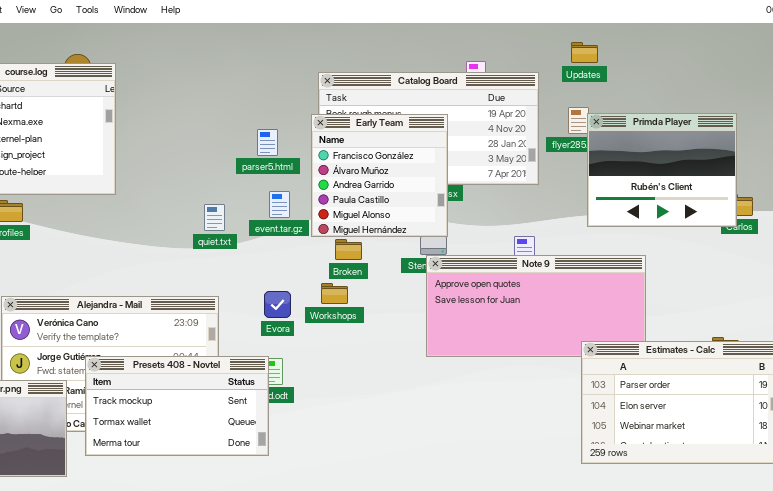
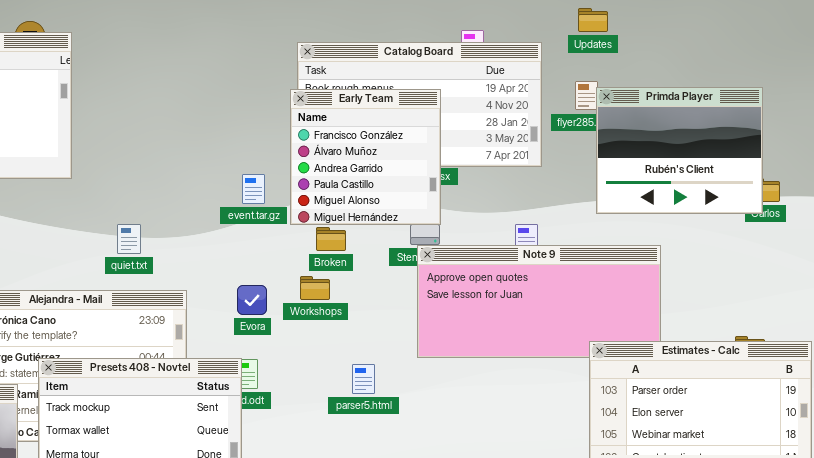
parser5.html: [257,129,278,156] -> [352,364,375,394], moved
quiet.txt: [204,204,225,231] -> [117,224,141,254], moved

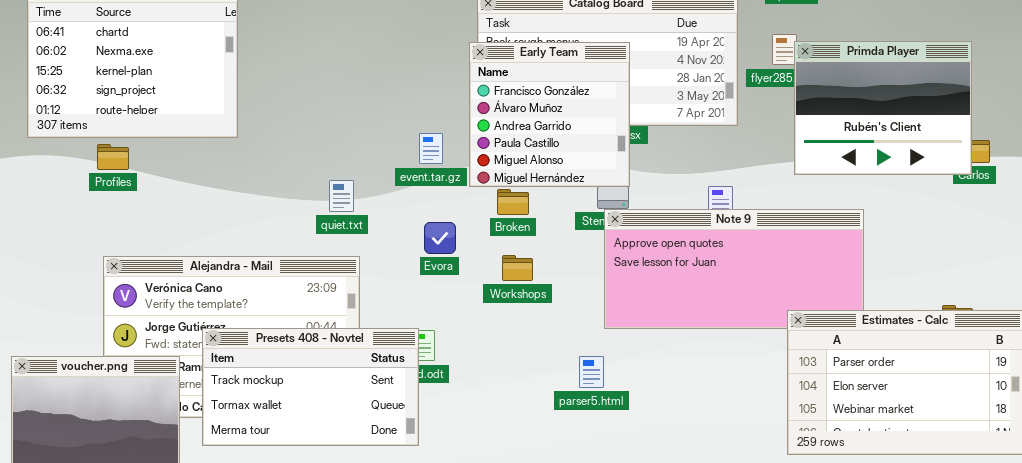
quiet.txt: [117,224,141,254] -> [329,180,354,212], moved
Workshops: [300,276,330,300] -> [502,255,533,281], moved
Evora: [237,285,267,315] -> [424,222,456,254], moved
parser5.html: [352,364,375,394] -> [579,356,604,388], moved

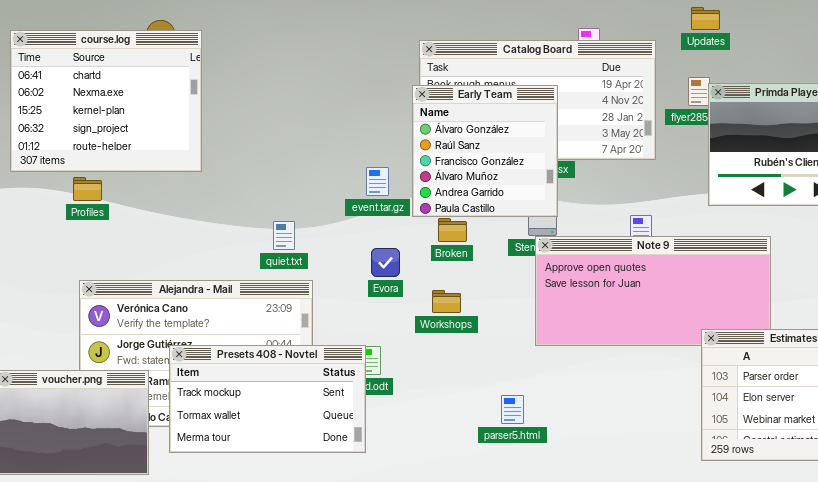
Early Team: [469,42,630,187] -> [412,85,558,217], scrolled up 2 rows
quiet.txt: [329,180,354,212] -> [273,221,295,250], moved
Workshops: [502,255,533,281] -> [432,290,461,313], moved
parser5.html: [579,356,604,388] -> [501,395,524,424], moved

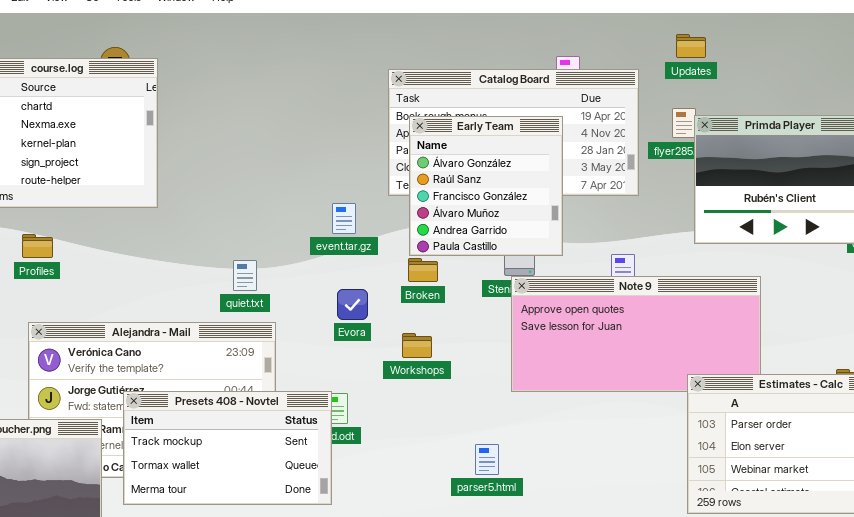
Early Team: [412,85,558,217] -> [409,116,563,256], moved
Profiles: [73,177,102,201] -> [22,234,53,258], moved

